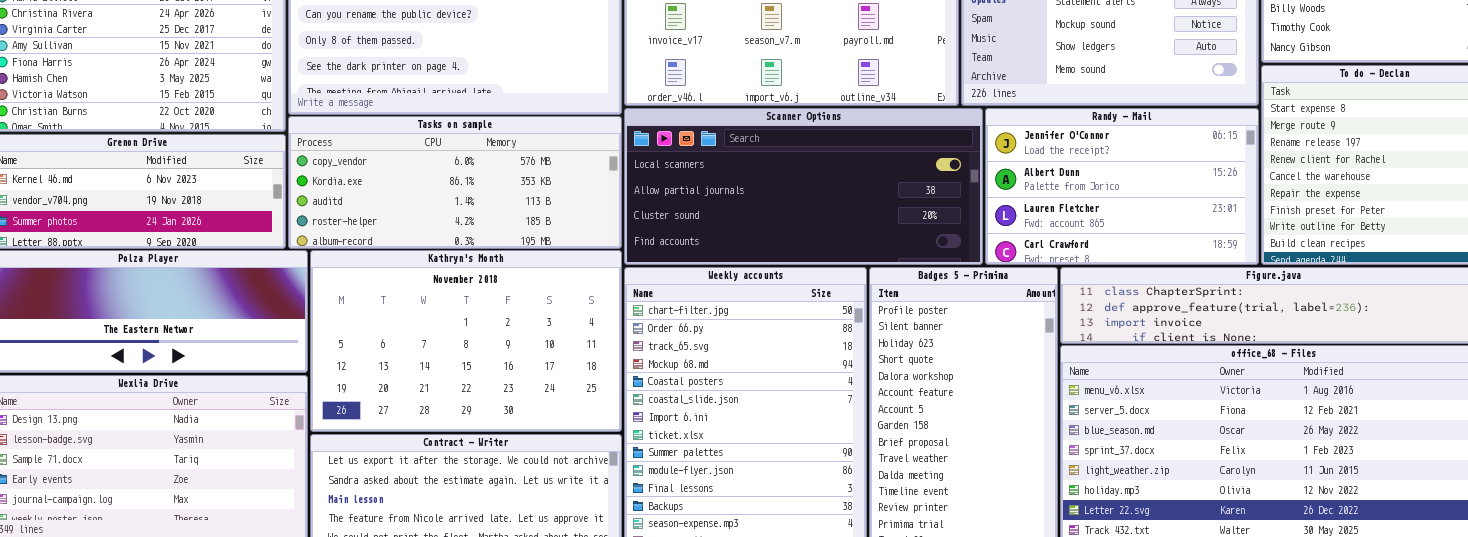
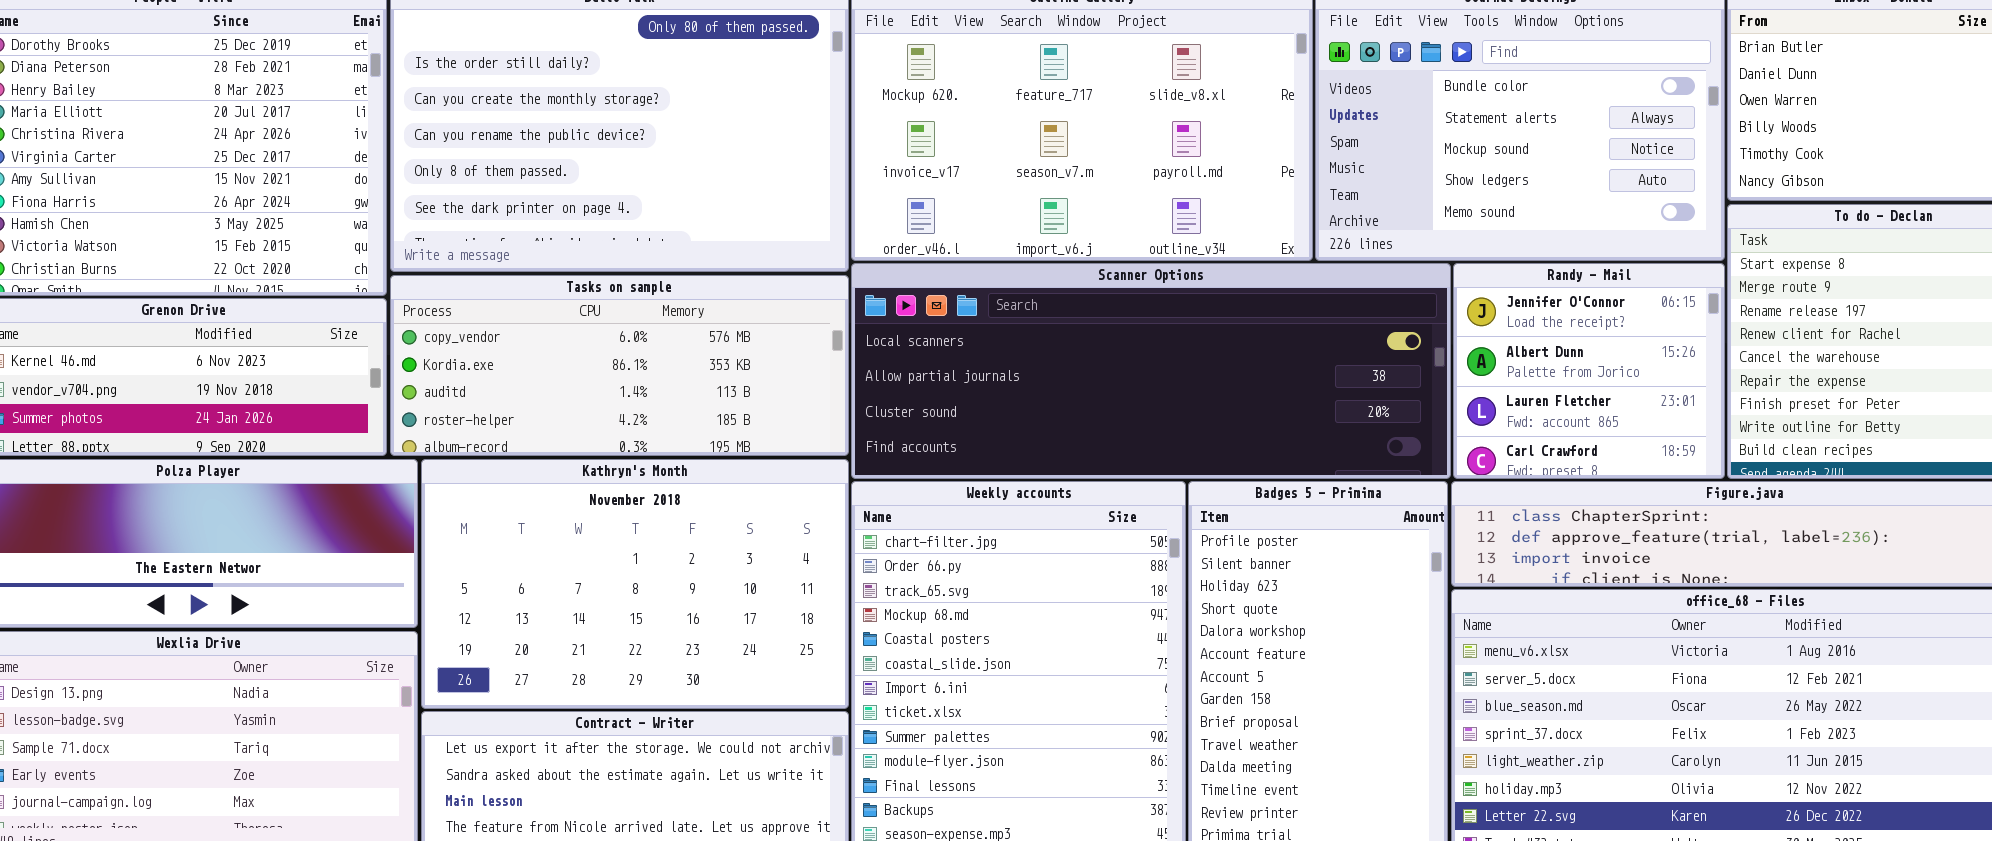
Scanner Options: [624,108,983,265] -> [851,263,1451,479], resized
Randy - Mail: [985,108,1259,265] -> [1453,263,1725,479], resized

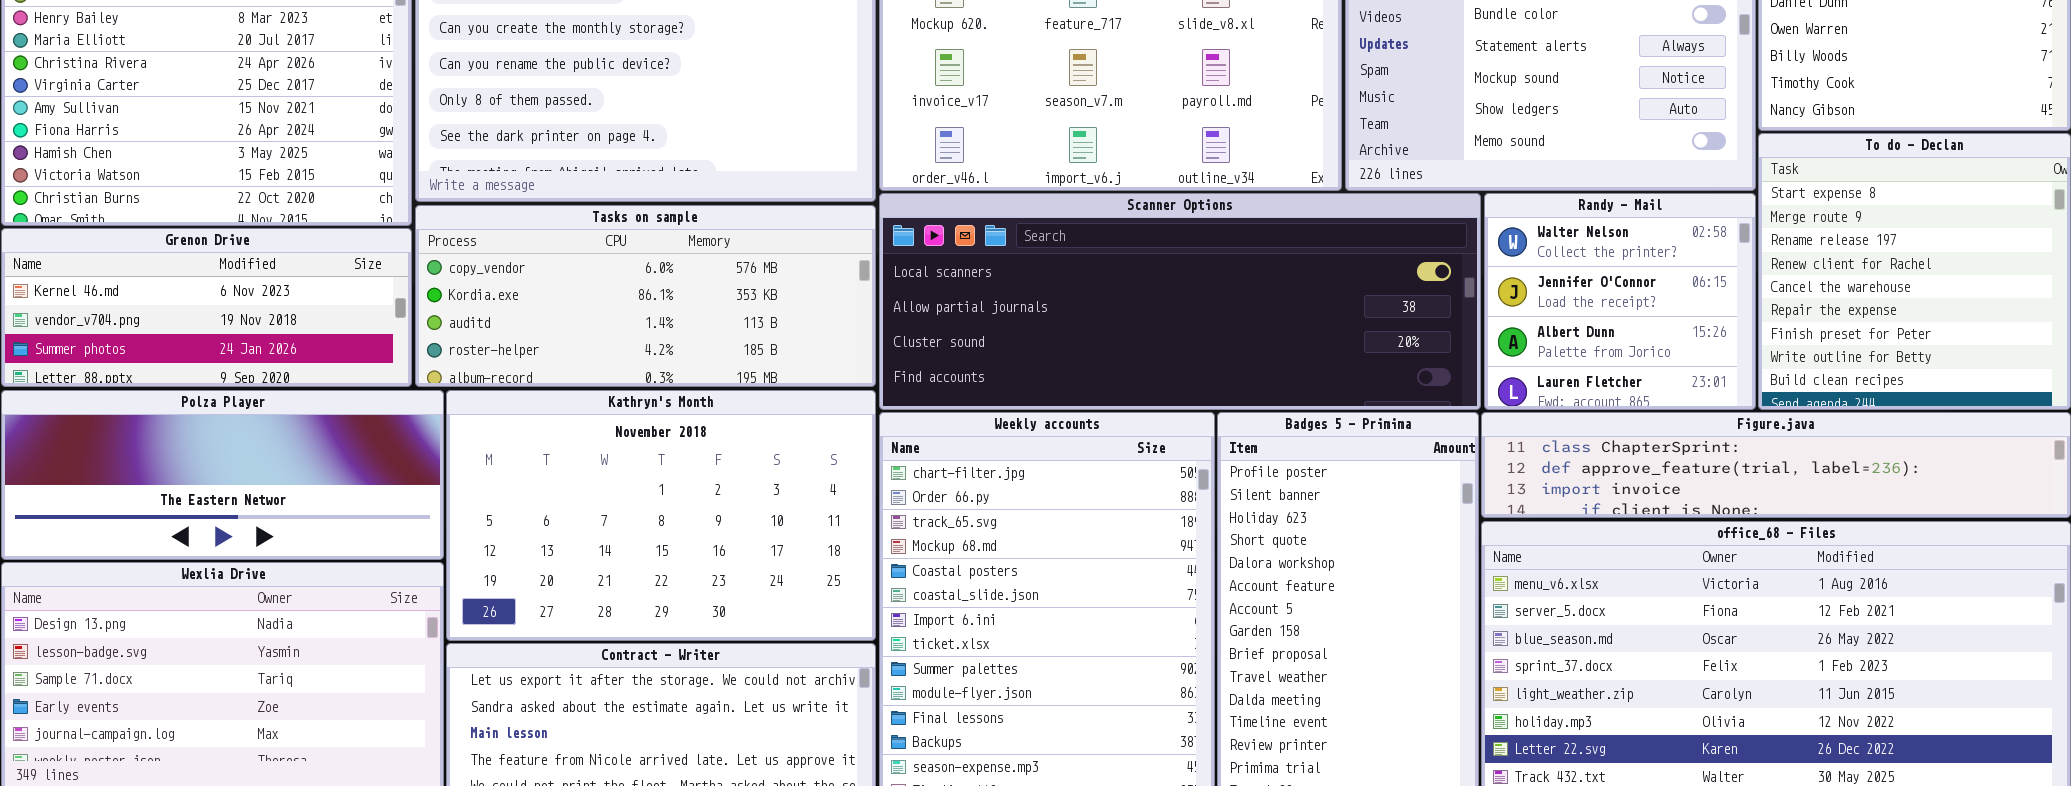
Randy - Mail: [1453,263,1725,479] -> [1484,193,1756,410], scrolled up 1 row

